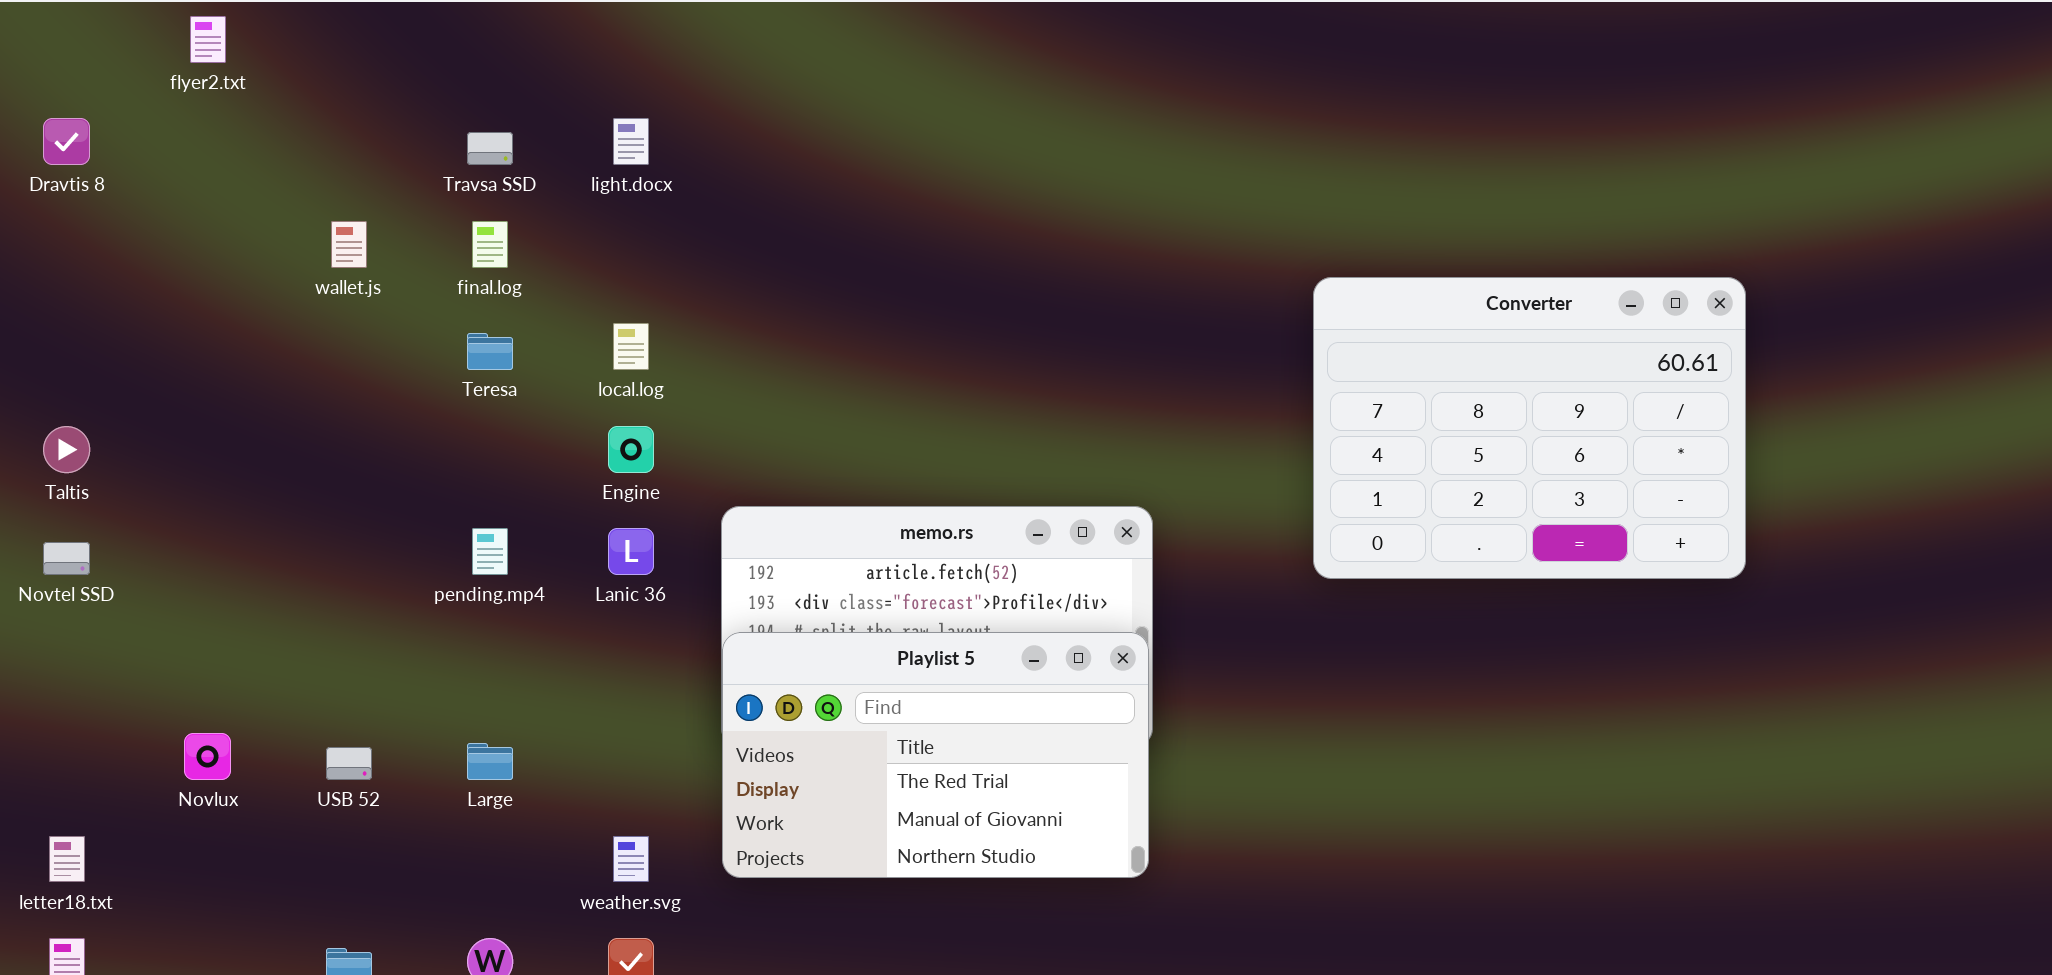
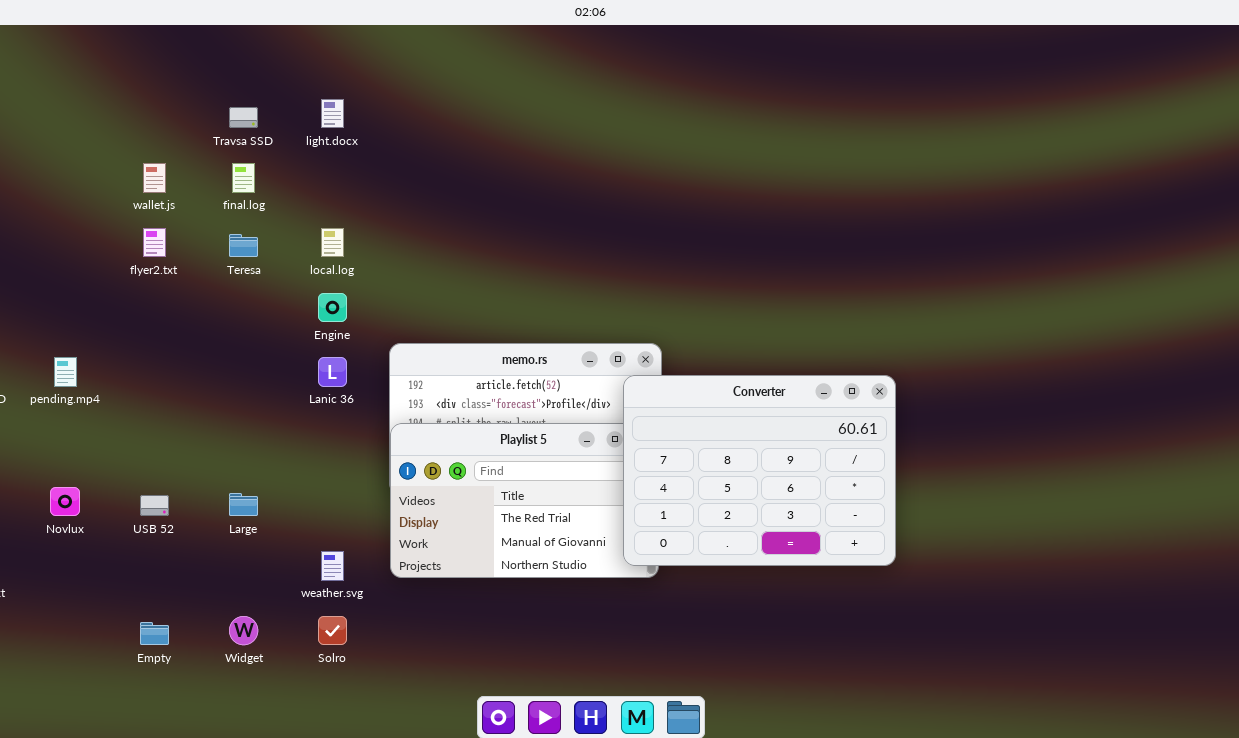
flyer2.txt: [190,16,226,63] -> [143,228,166,257], moved
Converter: [1313,277,1746,579] -> [623,375,896,566], moved
pending.mp4: [472,528,508,575] -> [54,357,77,387], moved

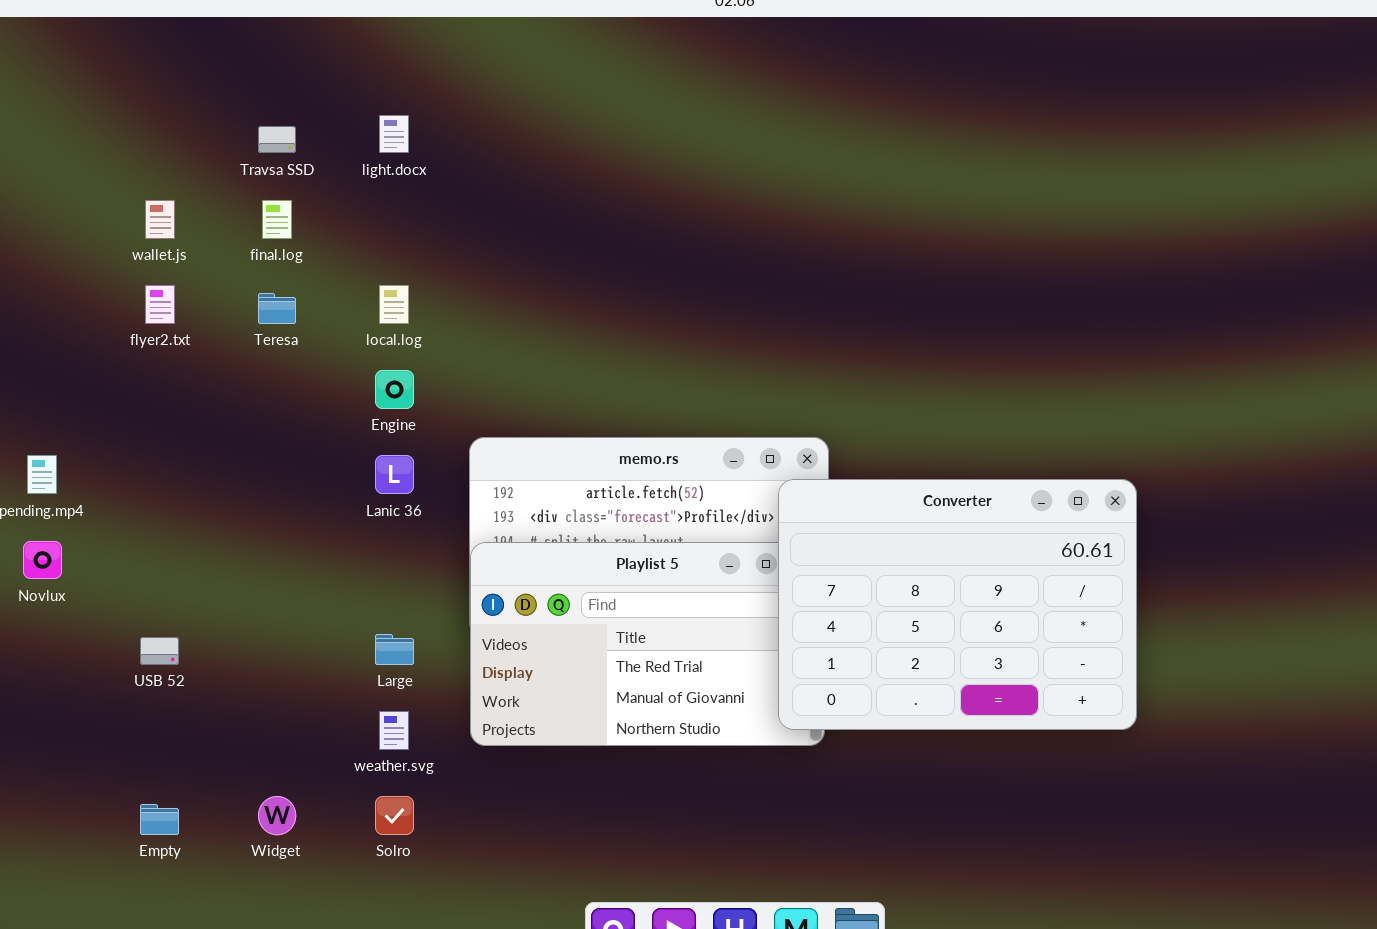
Novlux: [50,487,80,516] -> [23,541,62,579], moved
Large: [229,493,258,516] -> [375,634,414,665], moved

